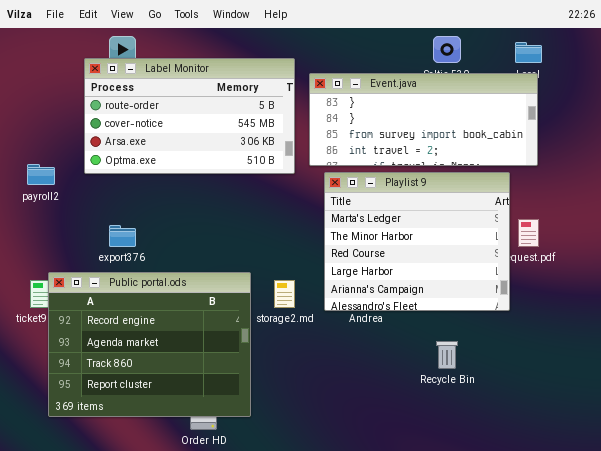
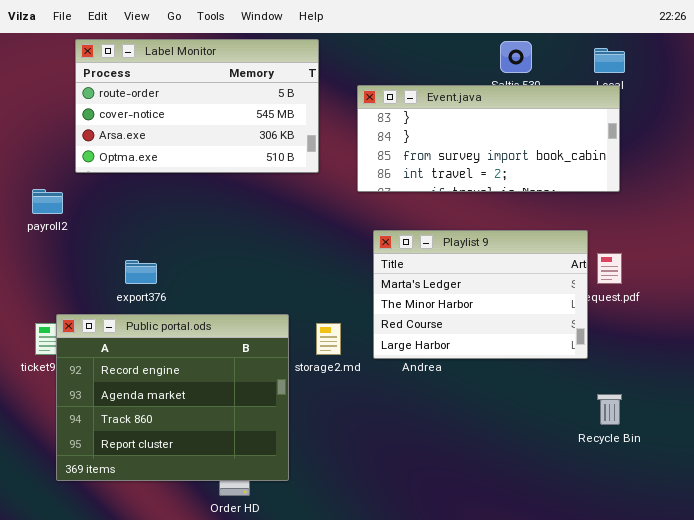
Label Monitor: [84,58,295,174] -> [75,39,319,173], moved
Playlist 9: [324,172,510,311] -> [373,230,588,359], resized
Recycle Bin: [436,341,458,369] -> [597,394,622,425], moved

